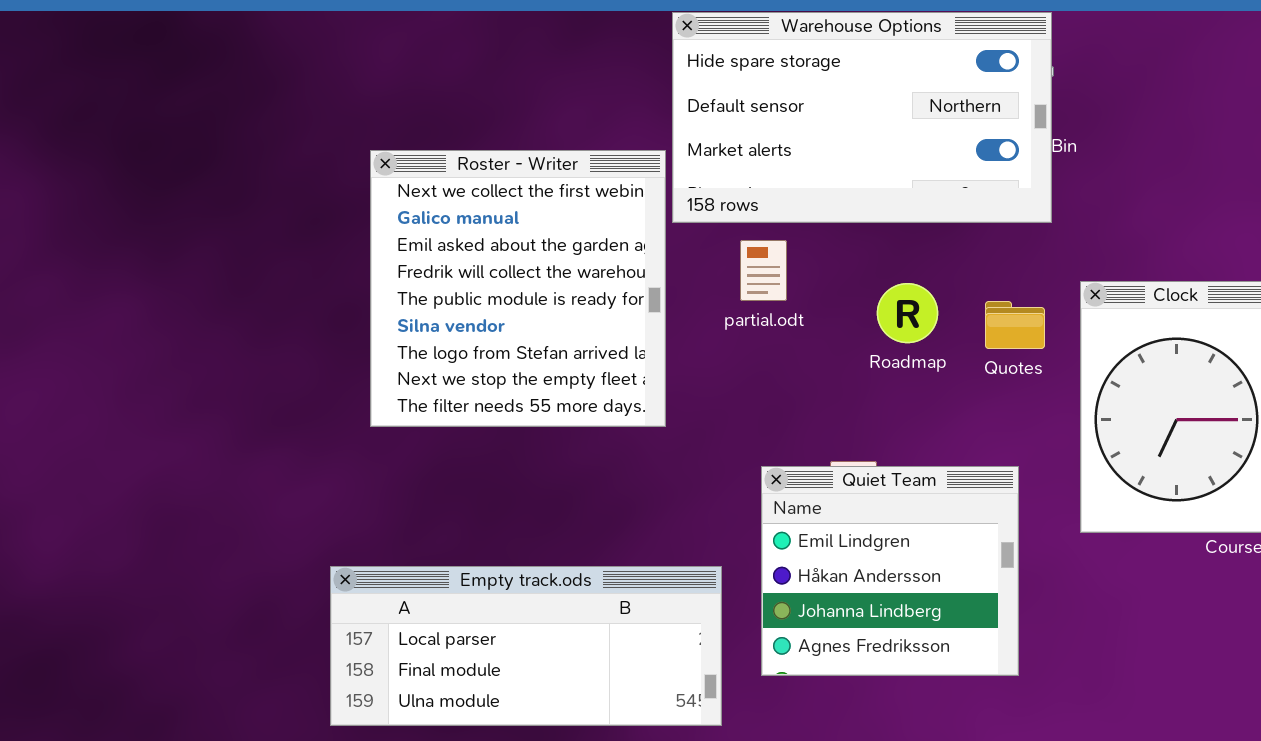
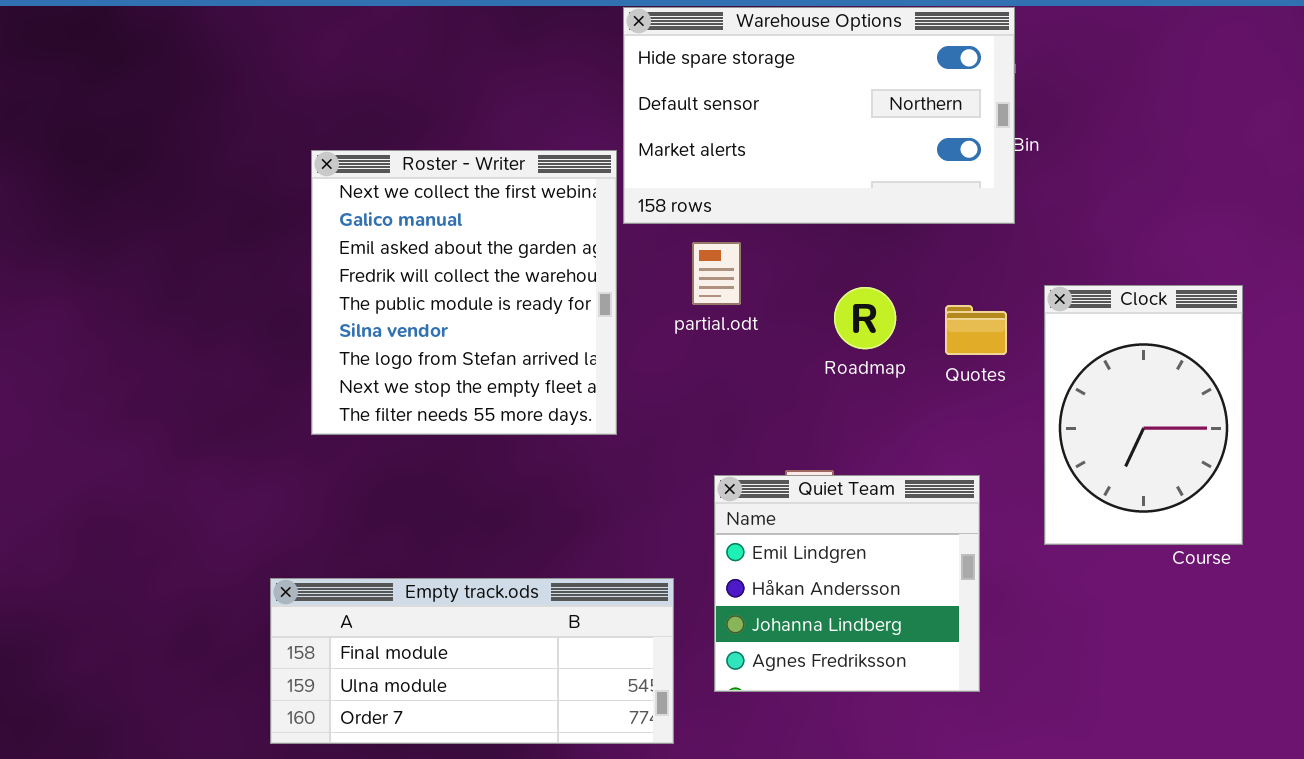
Empty track.ods: [330,566,722,726] -> [270,578,674,744], scrolled down 1 row

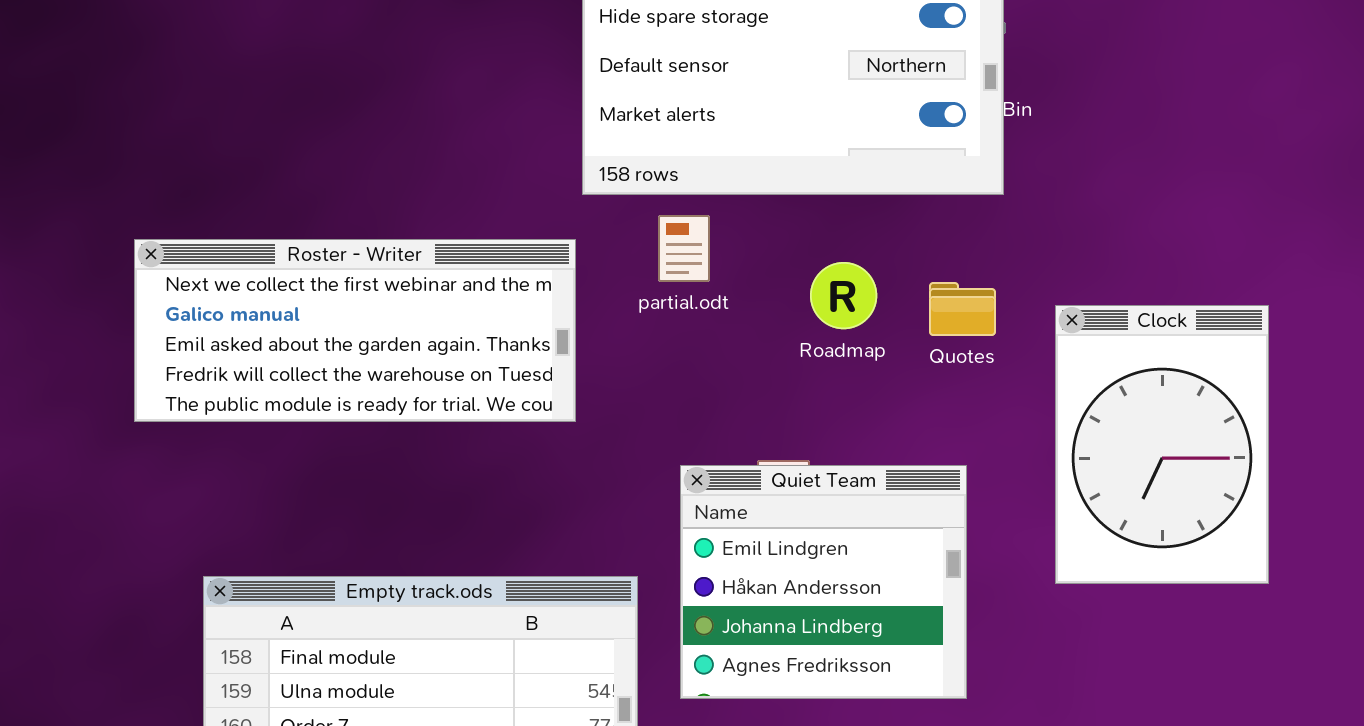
Roster - Writer: [311,150,617,435] -> [134,239,576,422], resized
Clock: [1044,285,1243,545] -> [1055,305,1269,584], moved

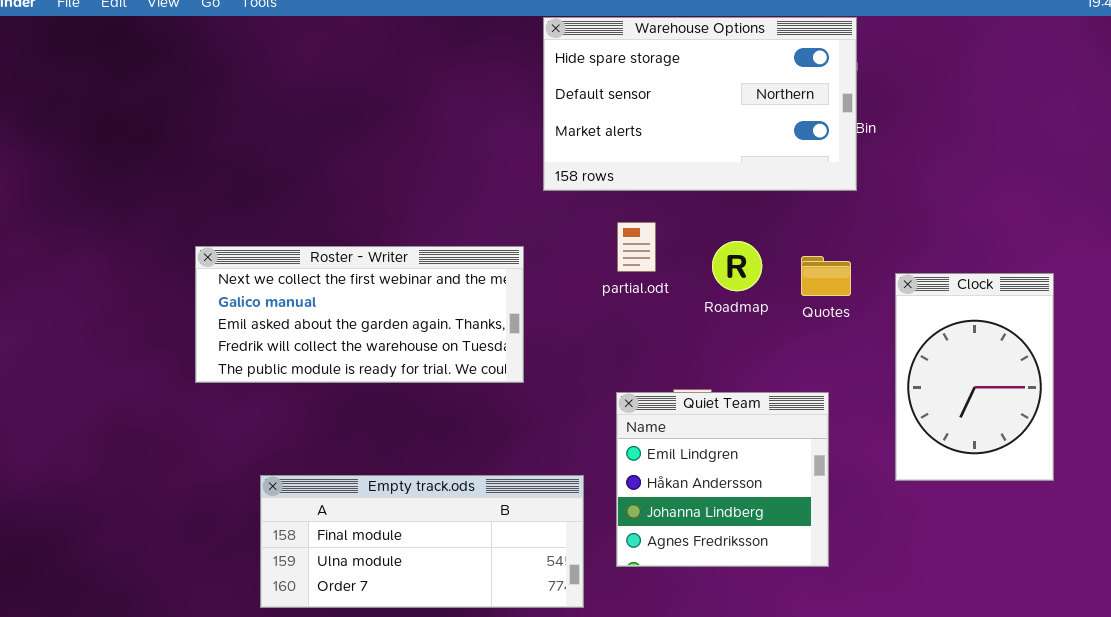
partial.odt: [658,215,710,282] -> [617,222,656,272], moved
Roster - Writer: [134,239,576,422] -> [195,246,524,383], moved

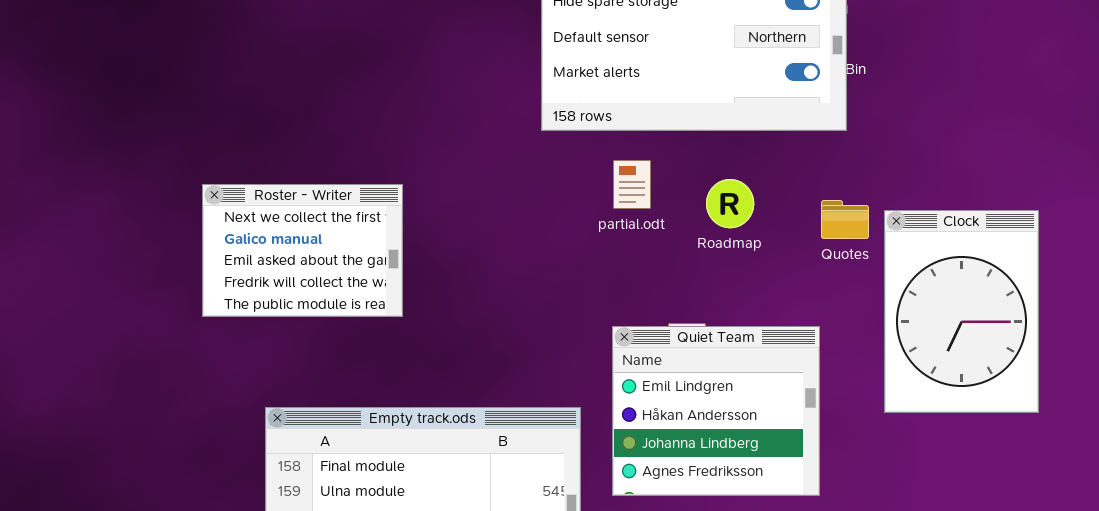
Roster - Writer: [195,246,524,383] -> [202,184,403,317], resized
Quotes: [801,256,851,296] -> [821,200,869,239], moved

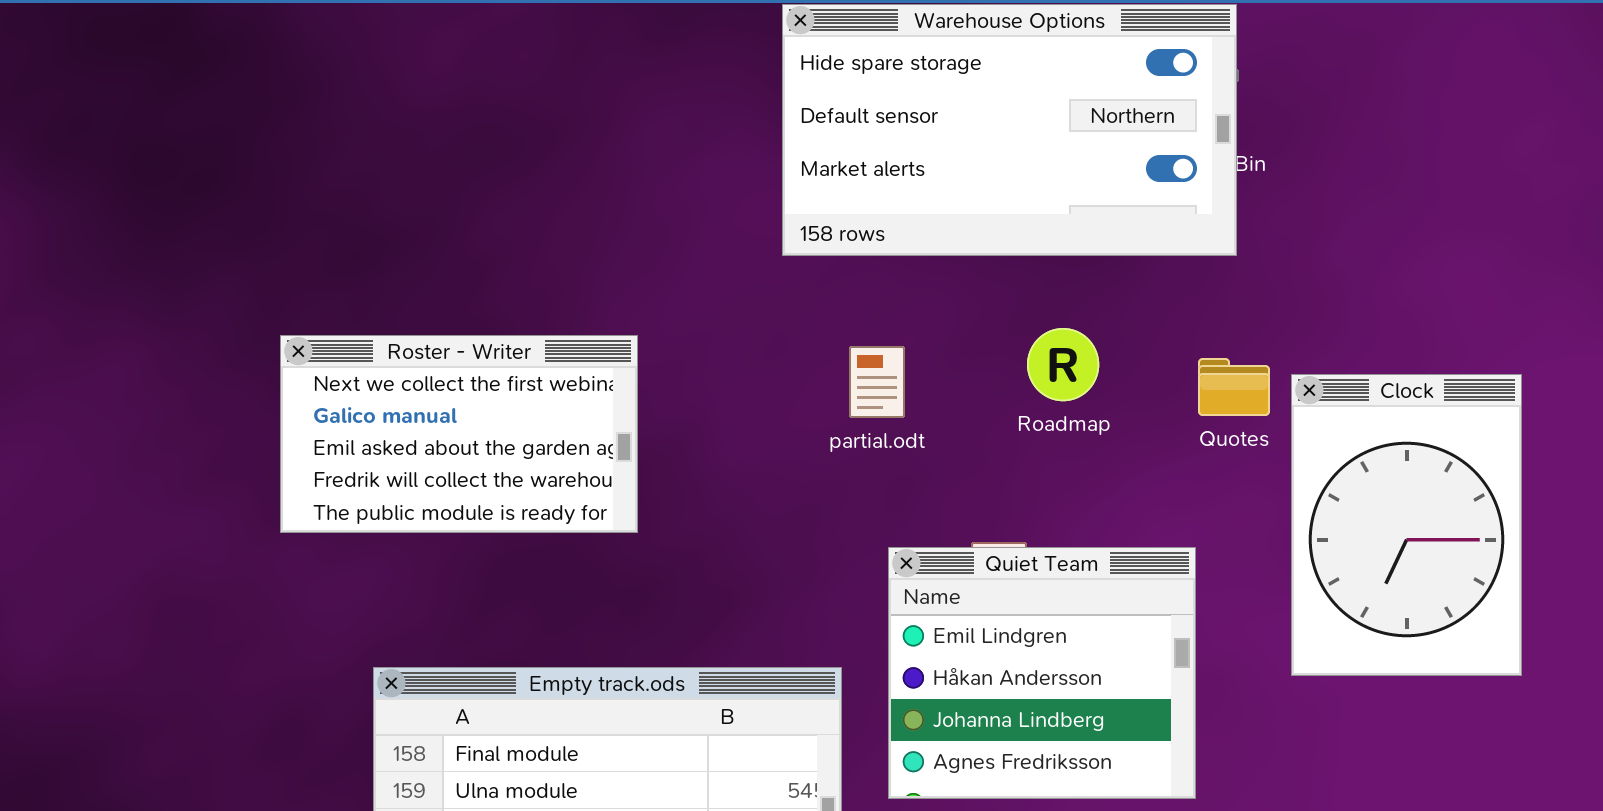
partial.odt: [613,160,651,209] -> [849,346,905,418], moved
Roster - Writer: [202,184,403,317] -> [280,335,638,533], resized

